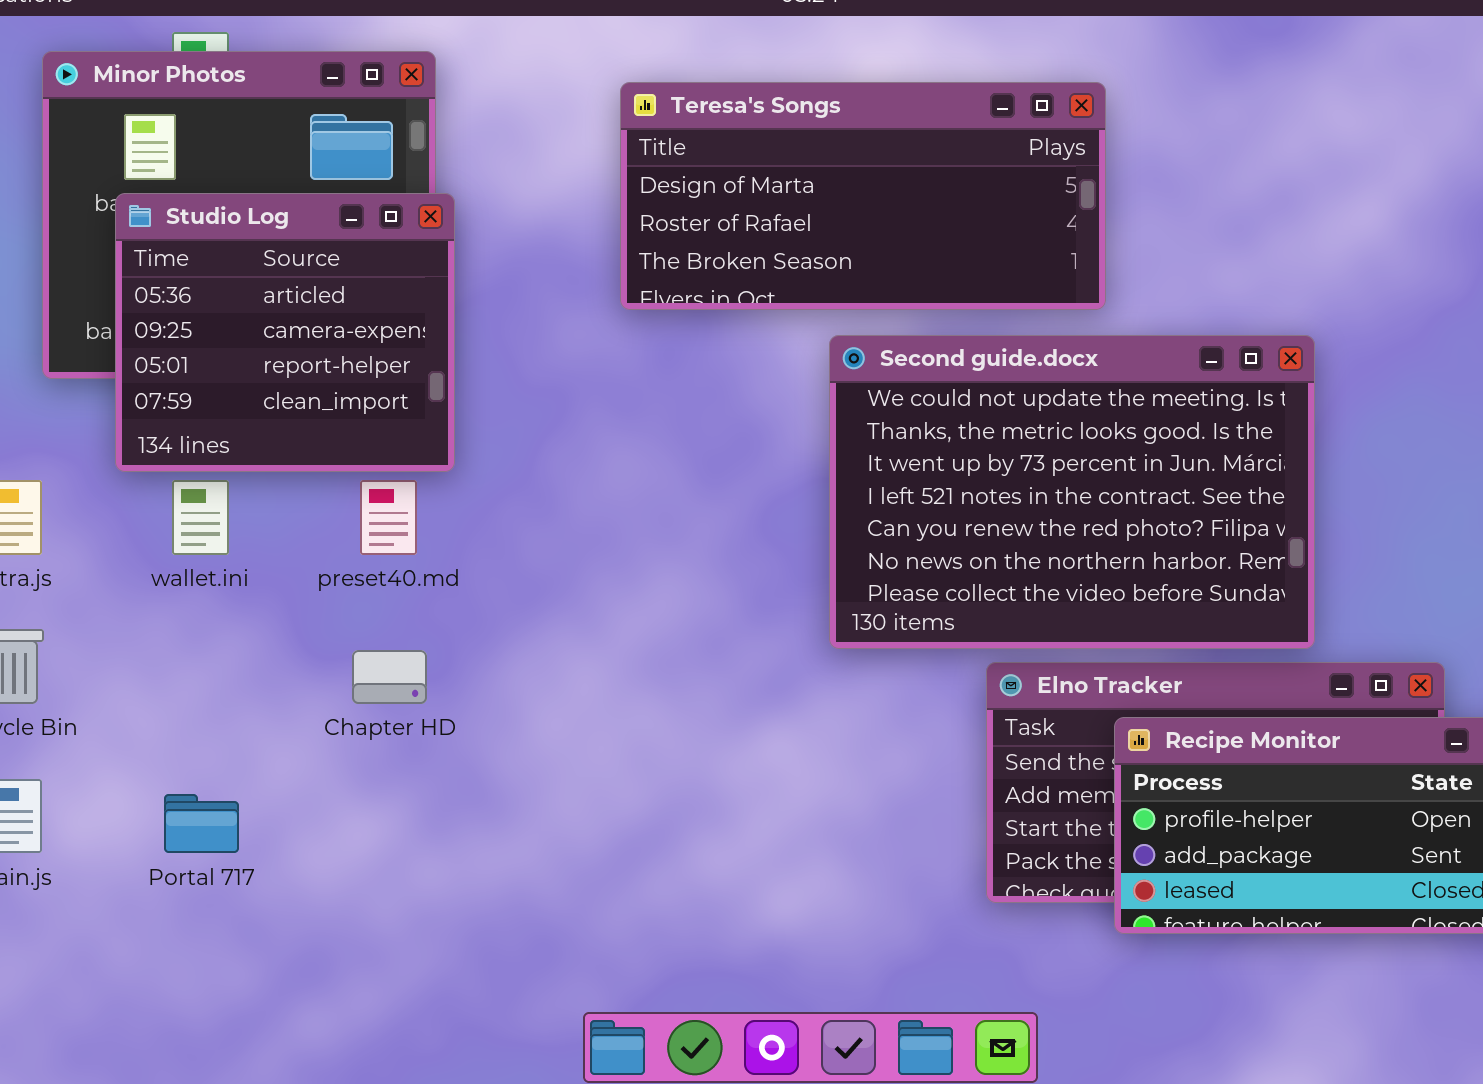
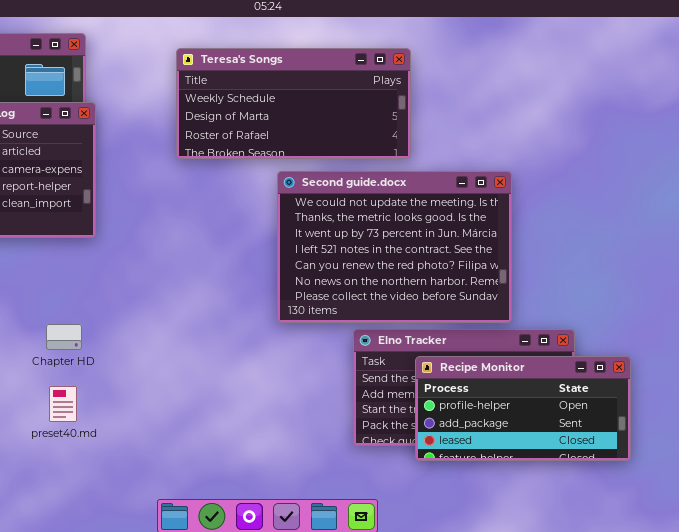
Teresa's Songs: [620,82,1106,310] -> [176,48,411,159], scrolled up 1 row
preset40.md: [360,480,417,555] -> [49,386,77,422], moved

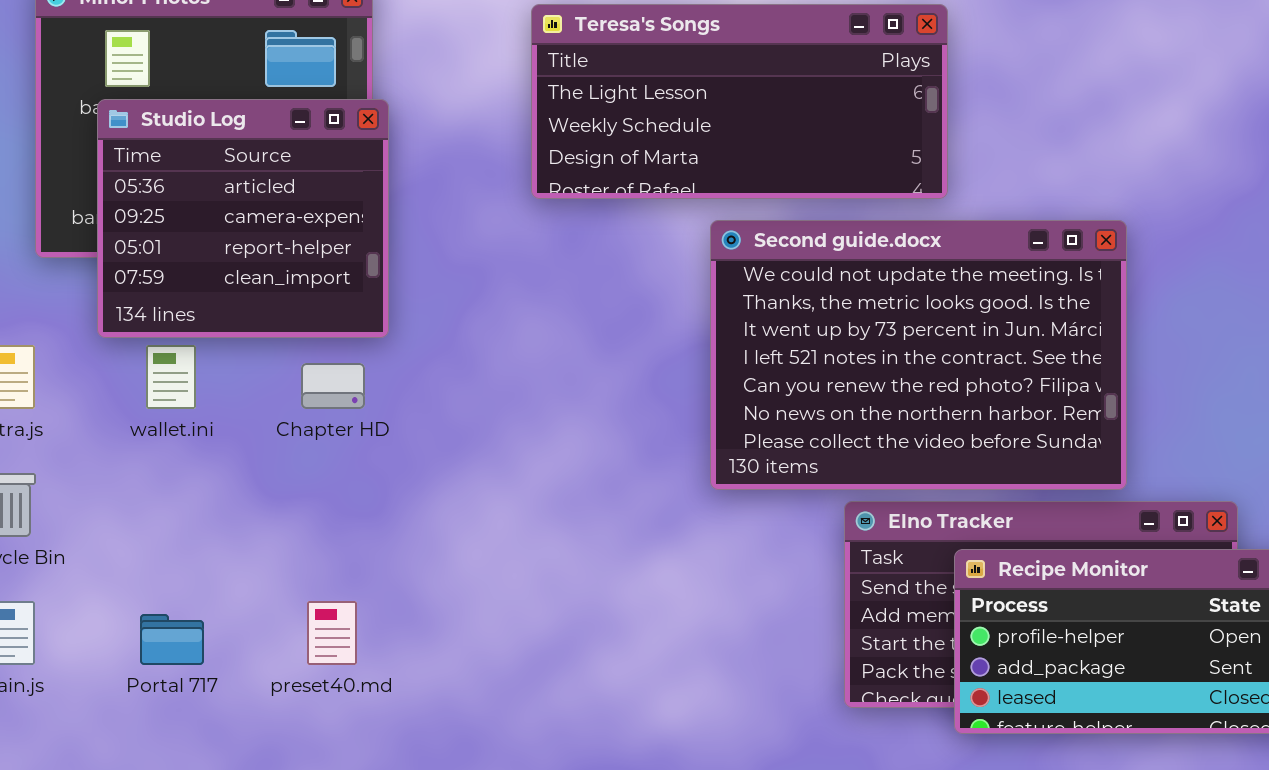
Teresa's Songs: [176,48,411,159] -> [531,4,948,199], scrolled up 1 row
Chapter HD: [46,324,82,350] -> [301,363,365,409], moved

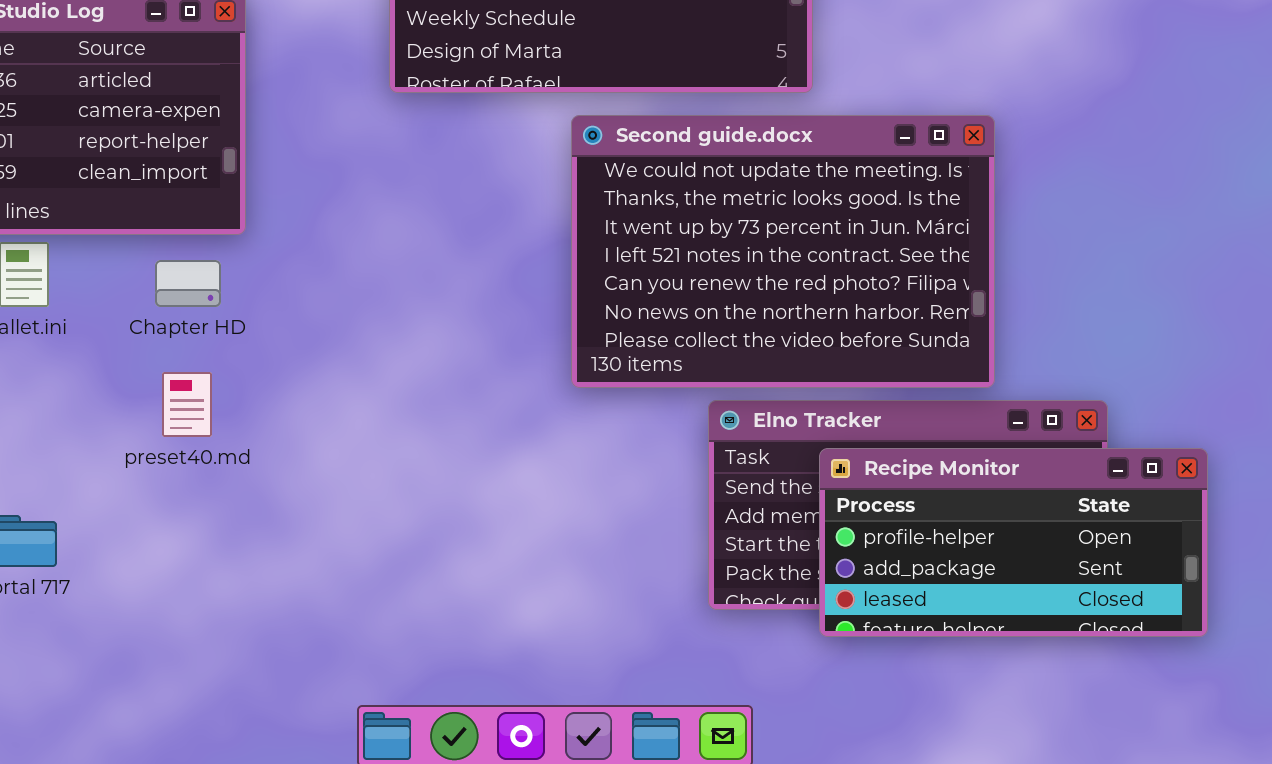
preset40.md: [307,601,357,665] -> [162,372,212,437], moved

